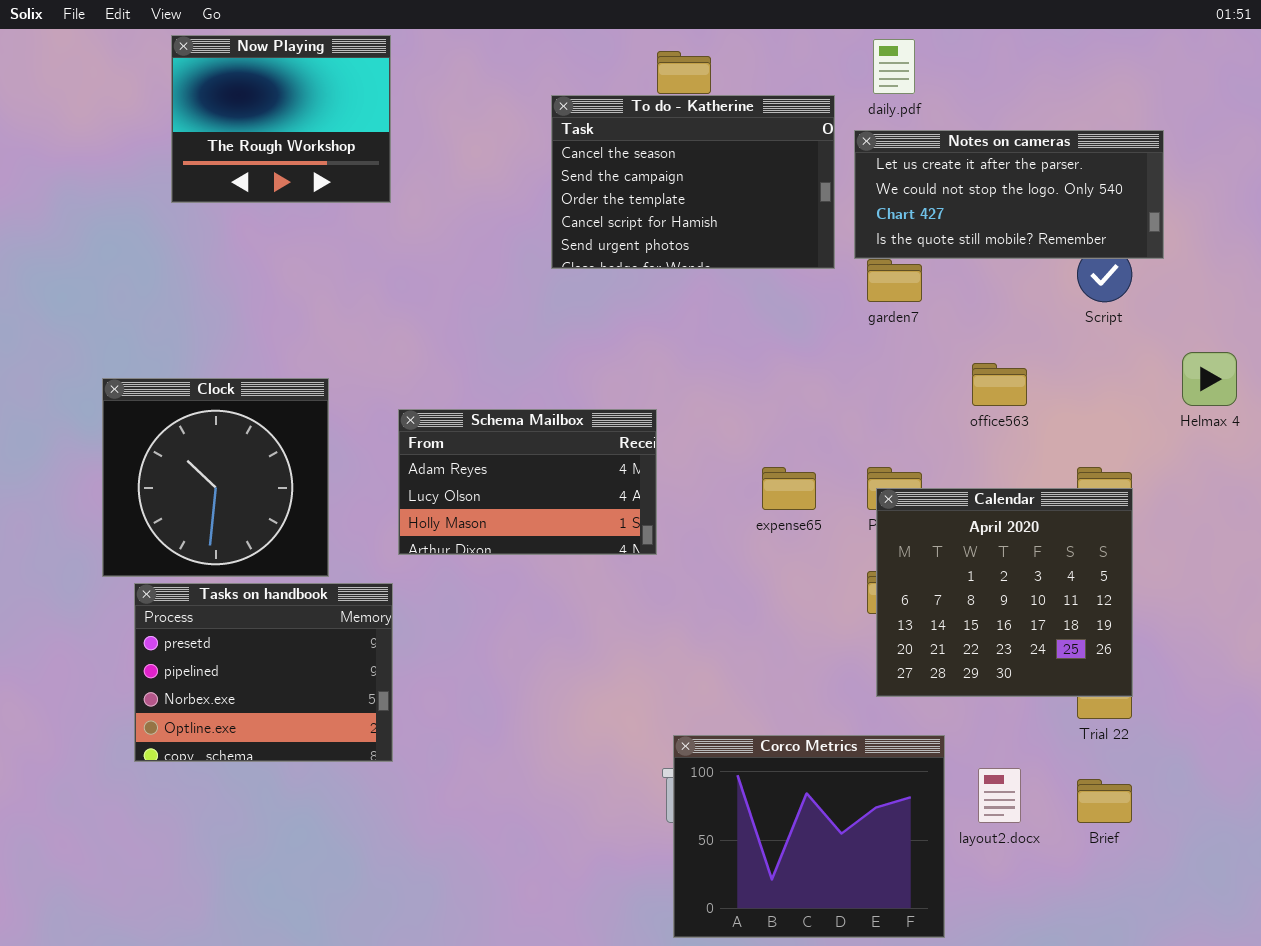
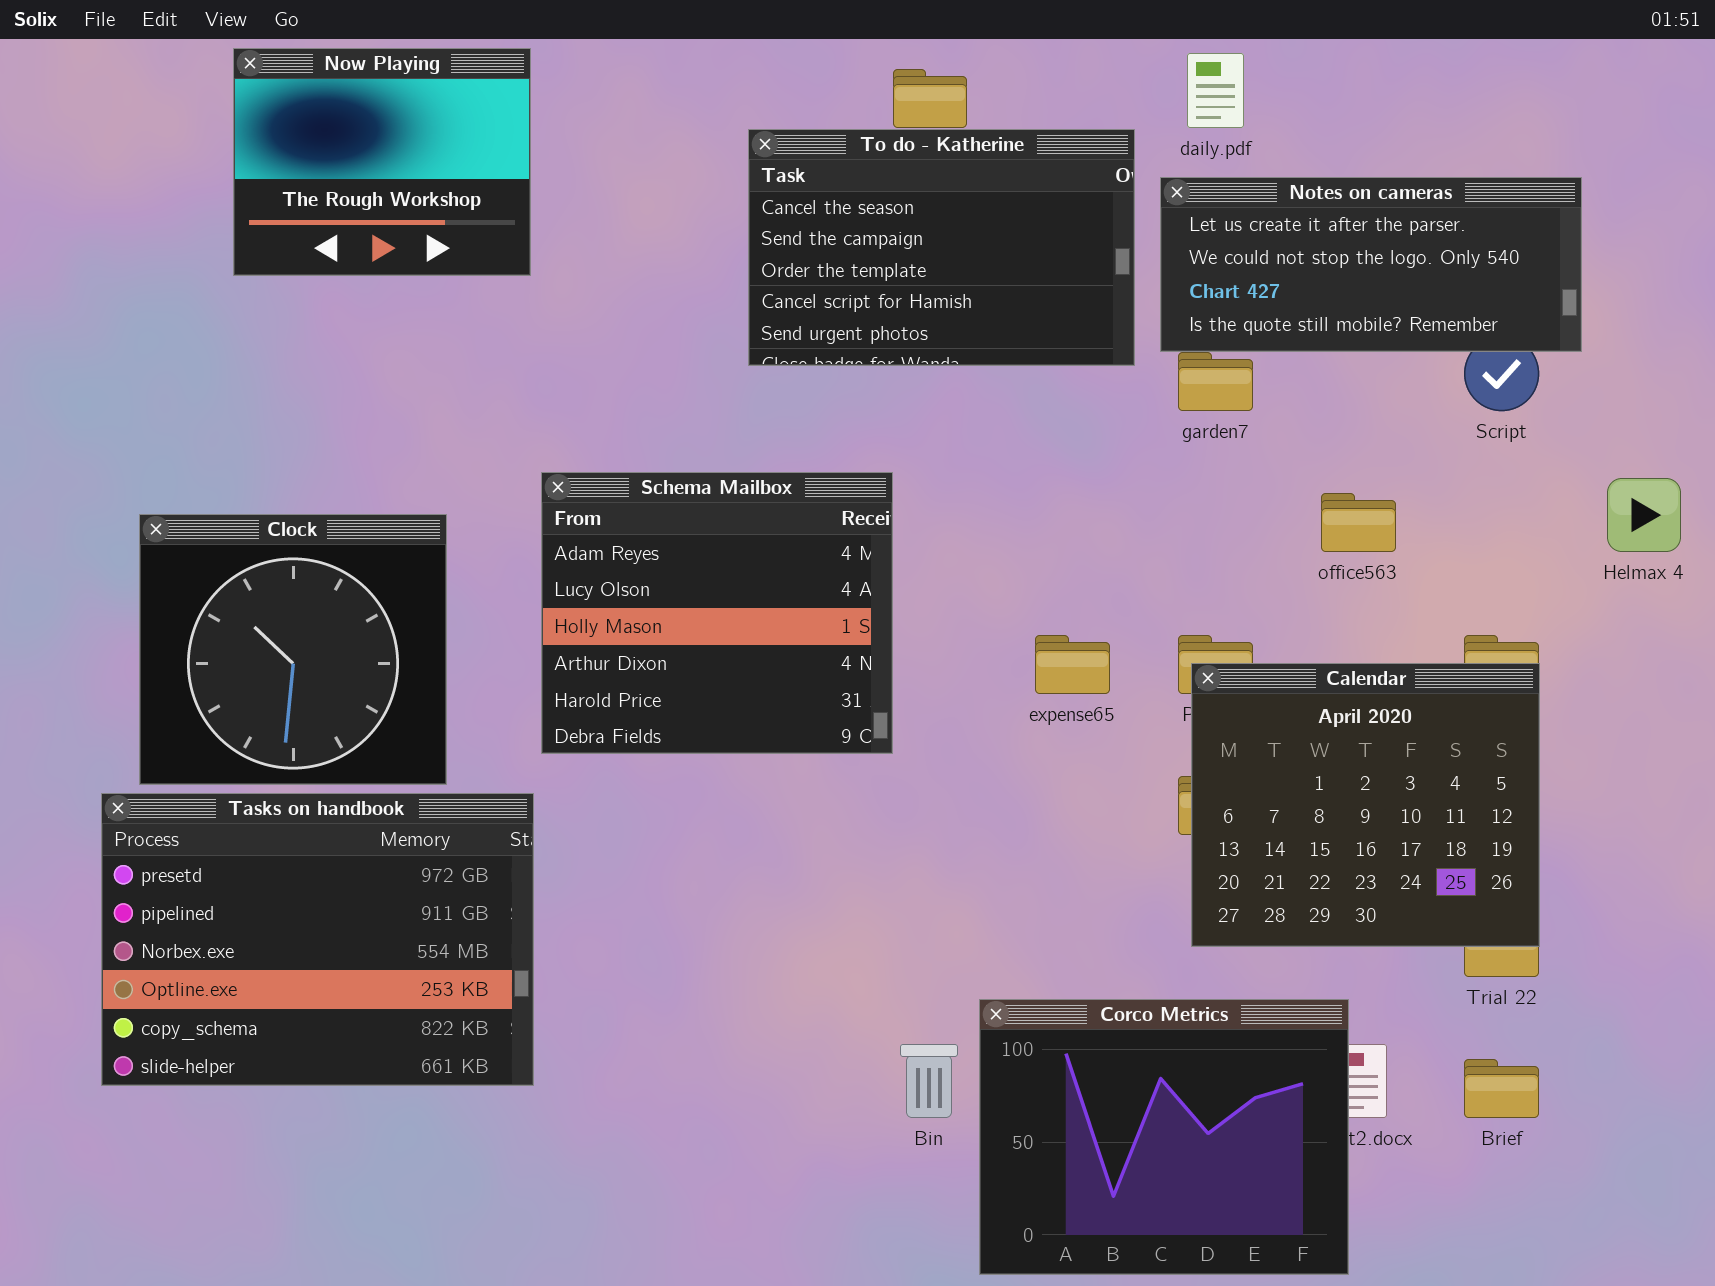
Schema Mailbox: [398,409,657,555] -> [541,472,893,754], resized
Tasks on handbook: [134,583,393,762] -> [101,793,534,1086], resized
Corco Metrics: [673,735,945,938] -> [979,999,1349,1275], moved

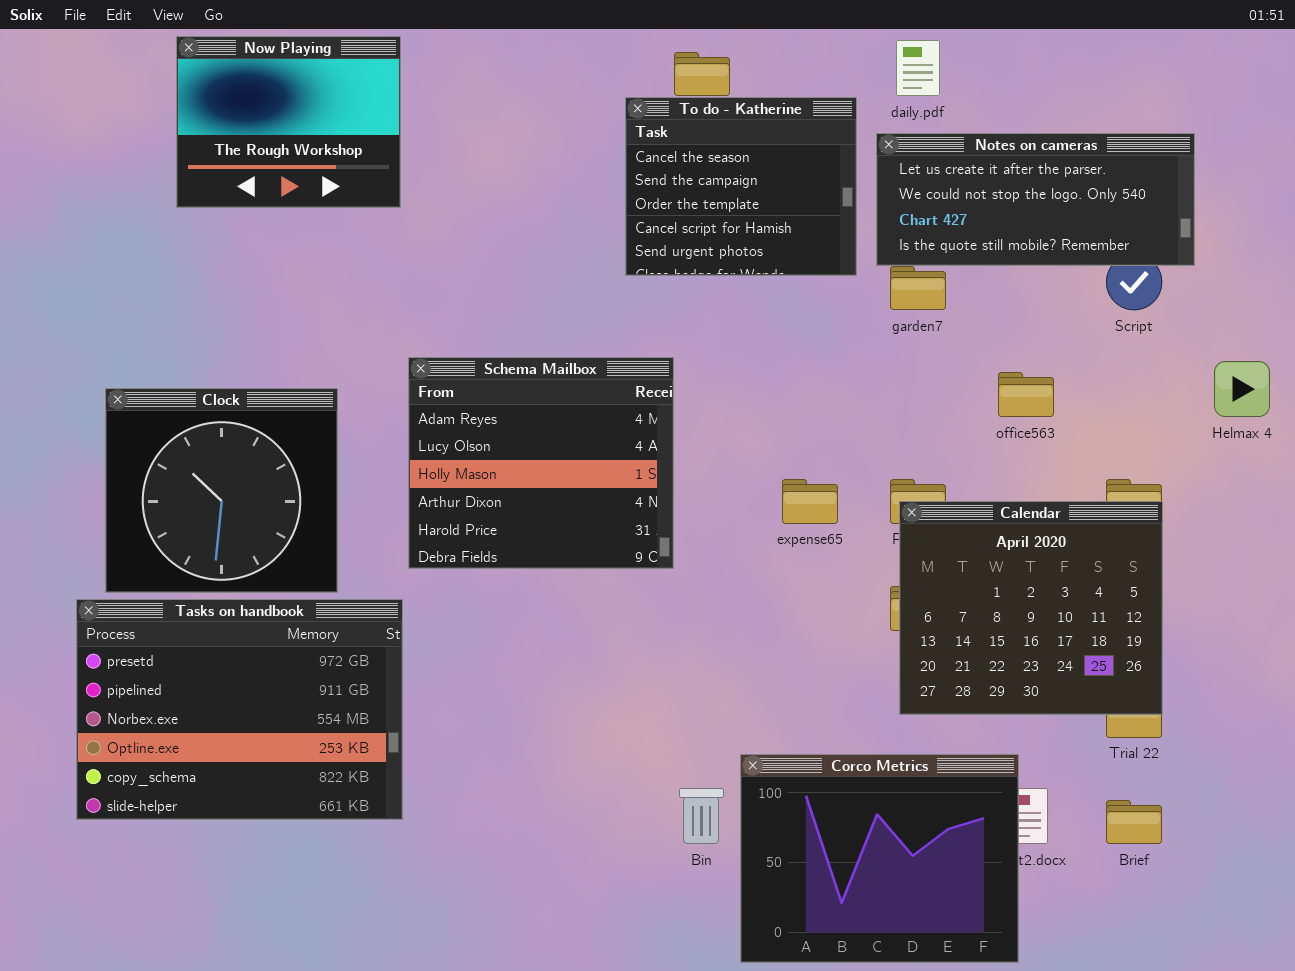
To do - Katherine: [748,129,1135,366] -> [625,97,857,276], resized

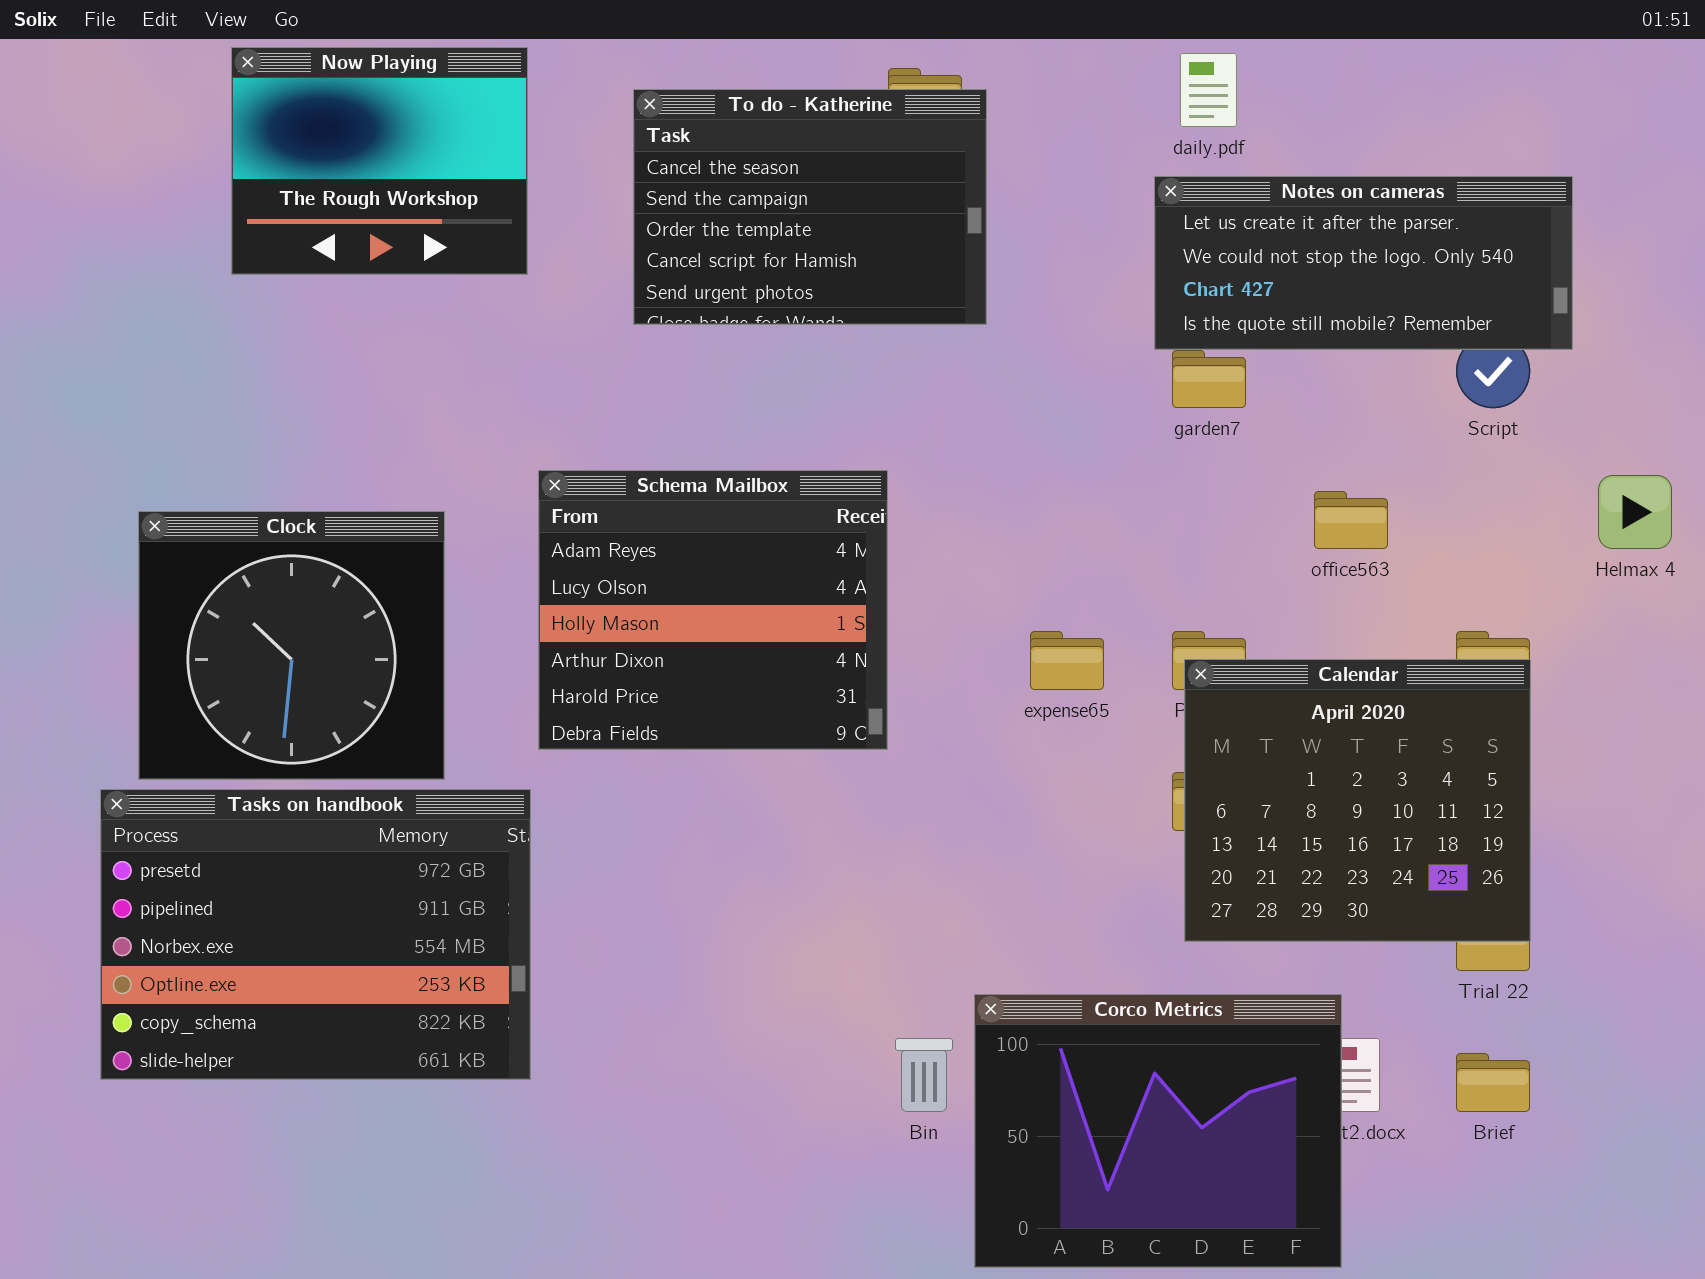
To do - Katherine: [625,97,857,276] -> [633,89,987,325], moved, resized

